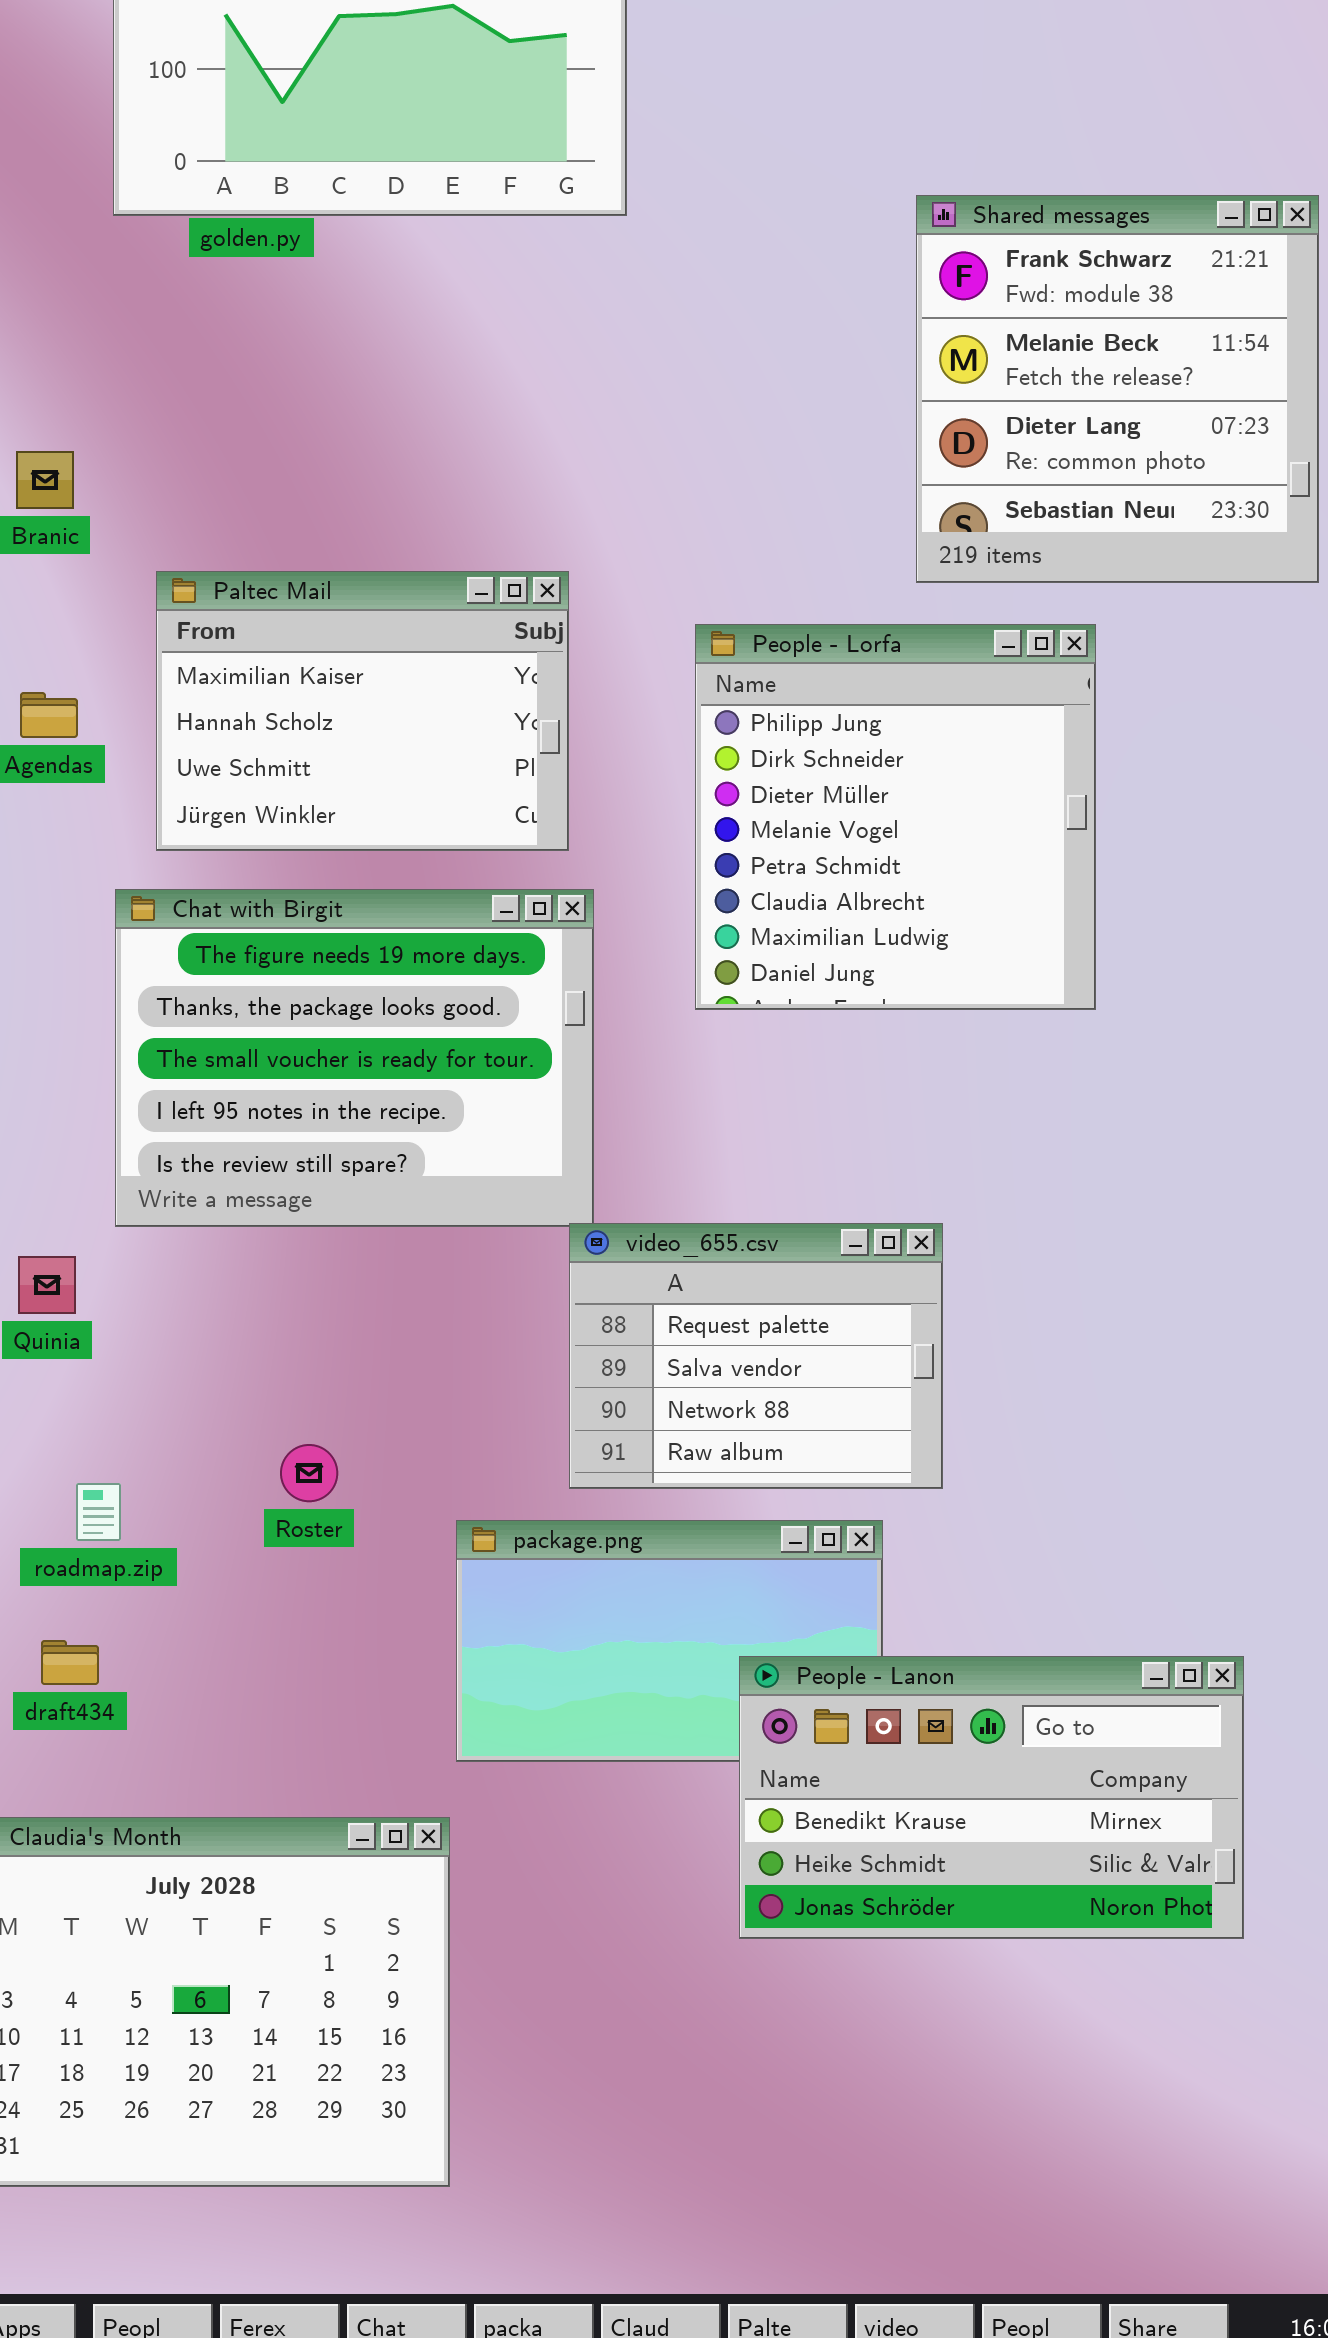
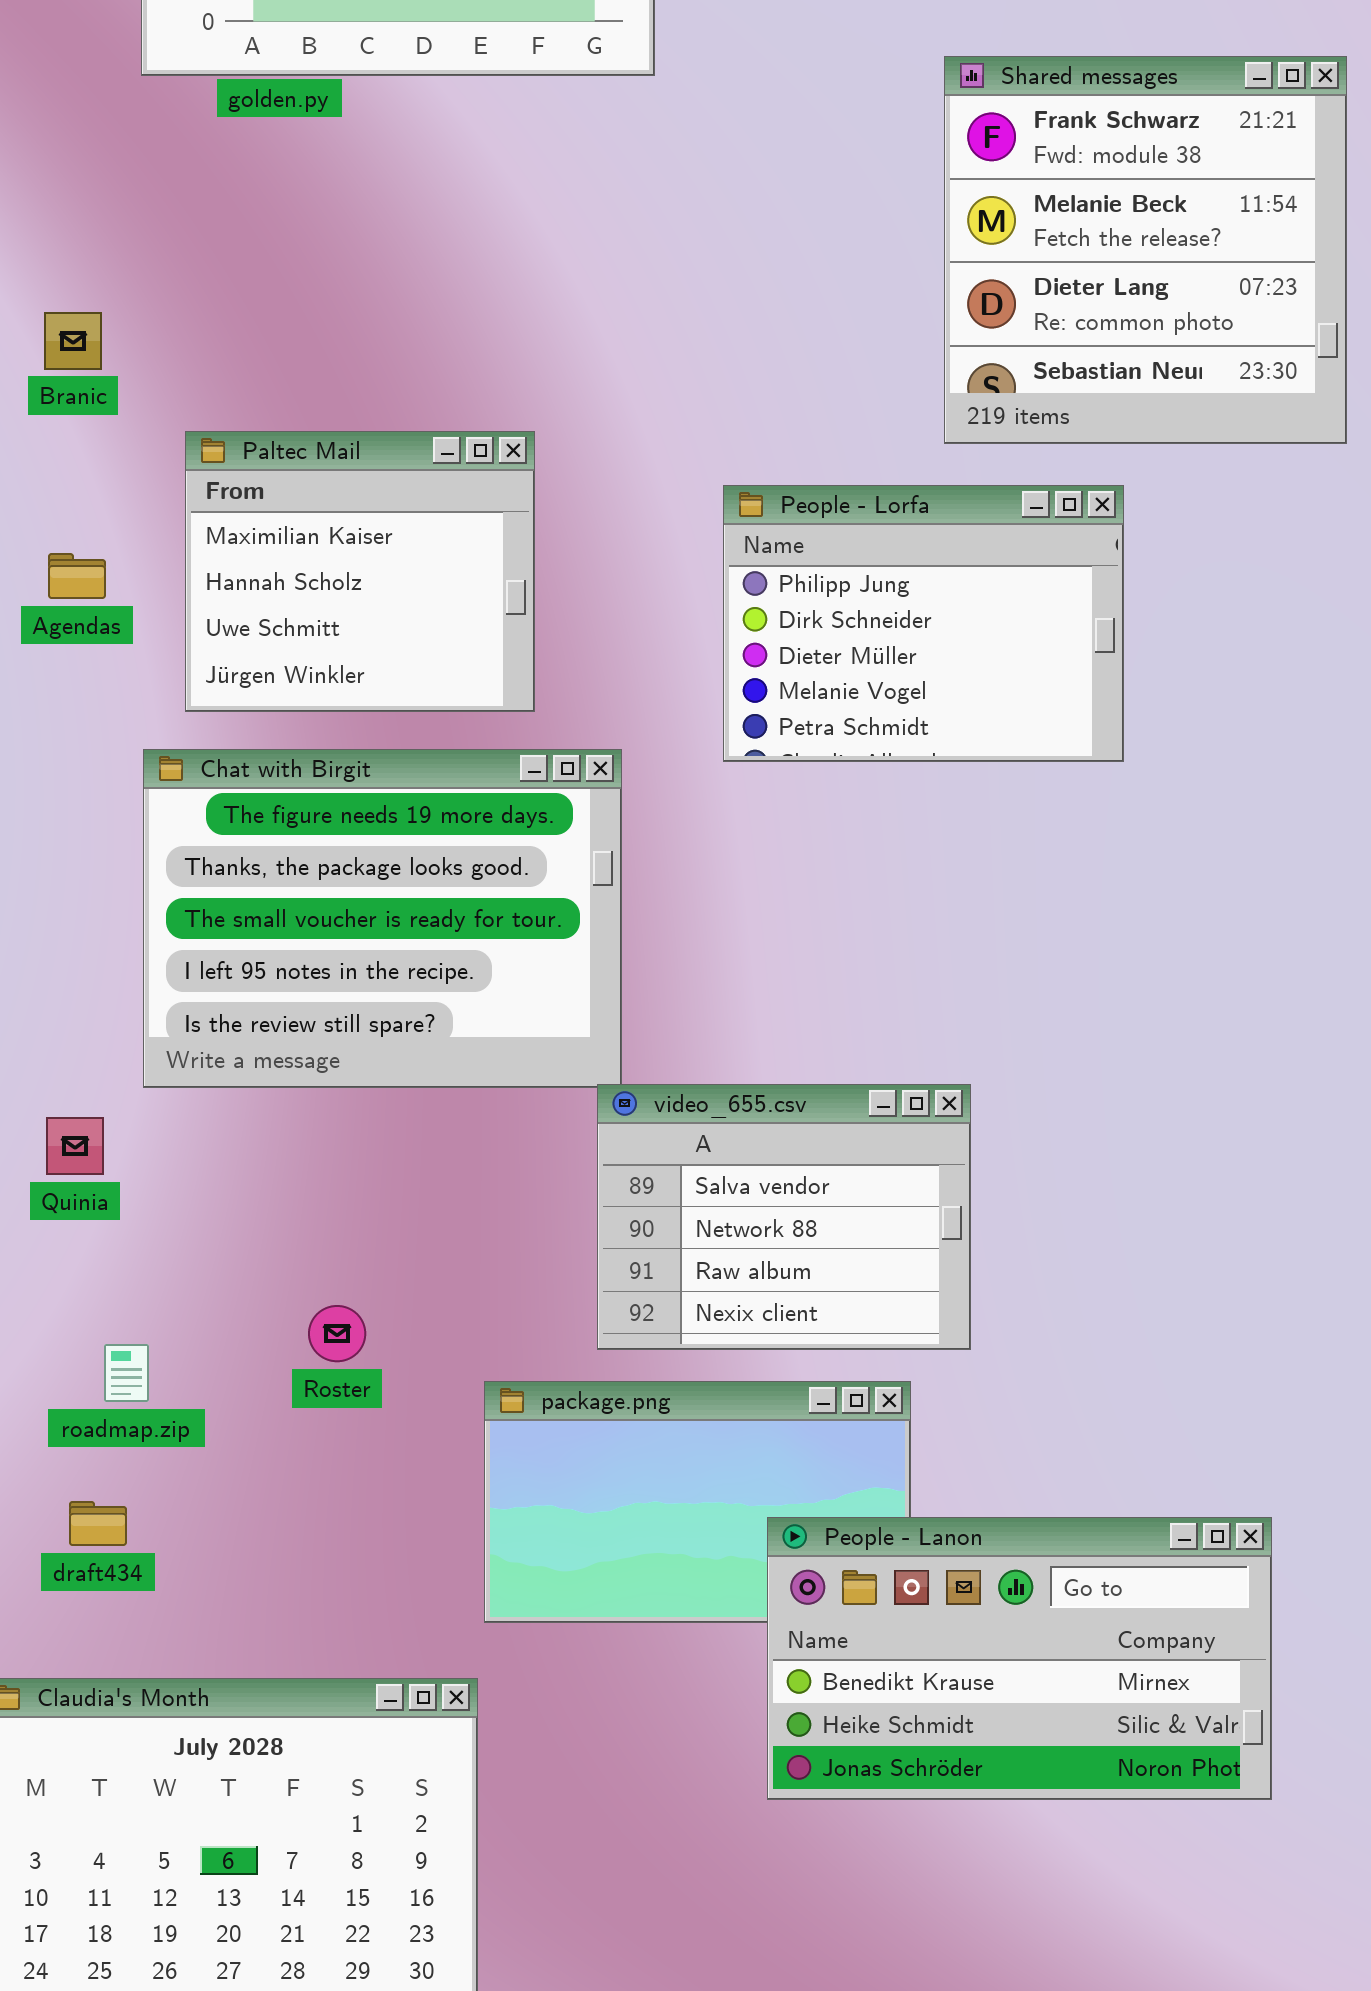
Paltec Mail: [156,571,569,851] -> [185,431,535,712], resized
People - Lorfa: [695,624,1096,1010] -> [723,485,1124,762], resized
video_655.csv: [569,1223,943,1489] -> [597,1084,971,1350], scrolled down 1 row

